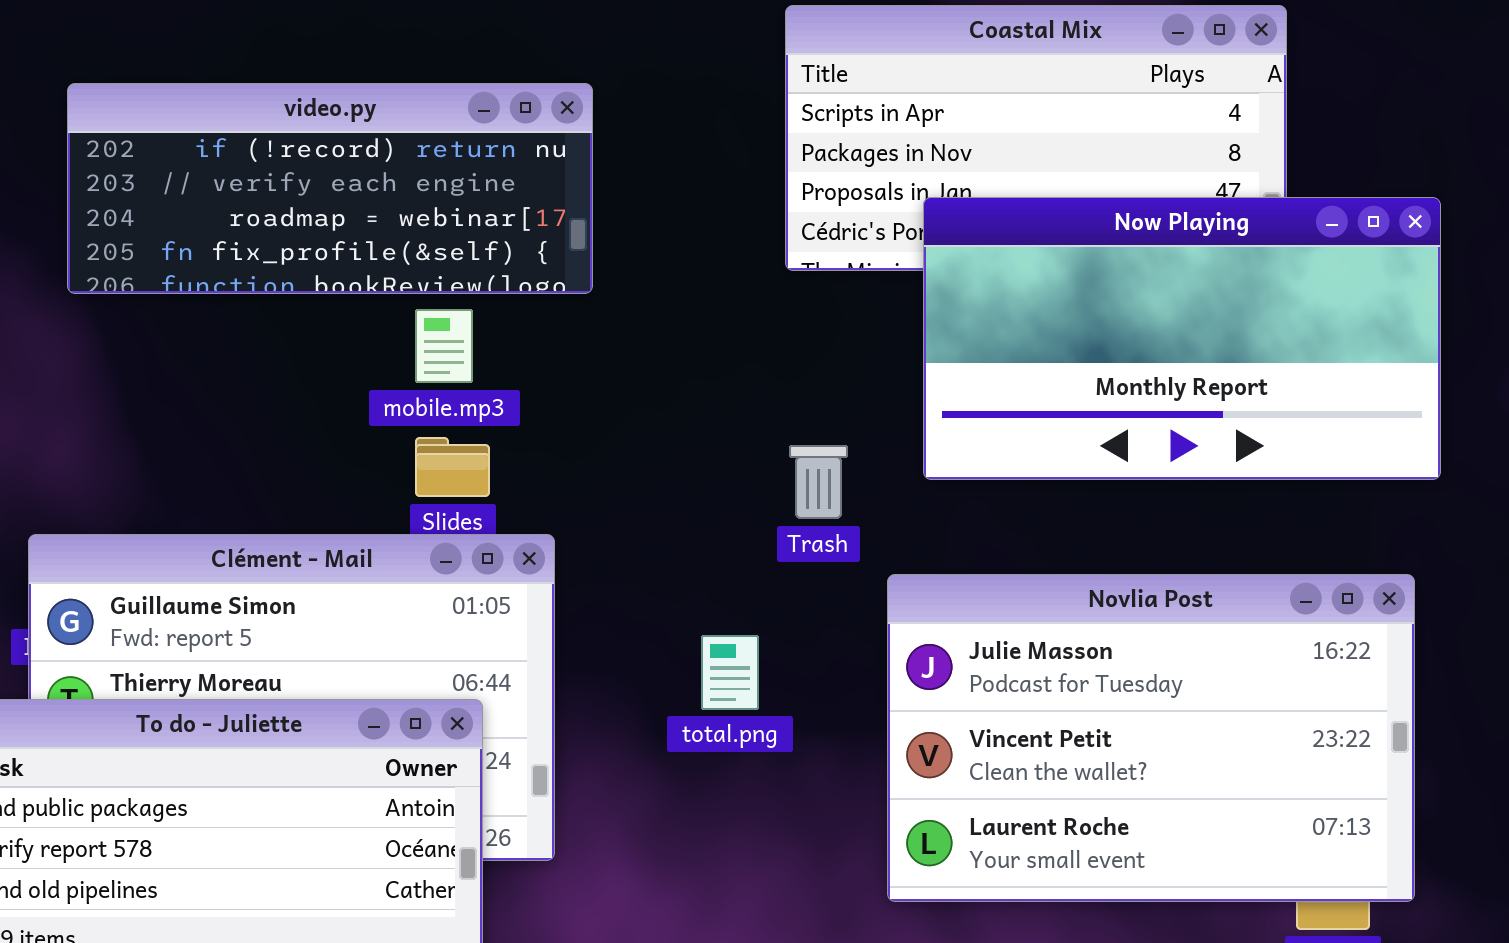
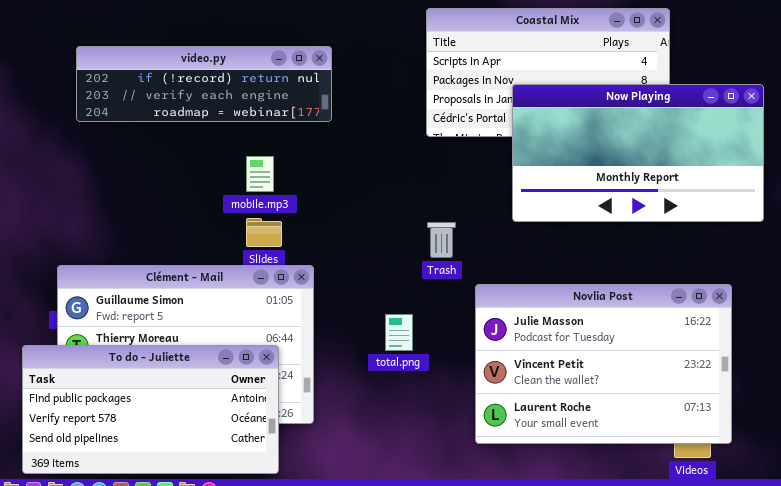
video.py: [67,83,593,294] -> [76,46,332,122], resized
Now Playing: [923,197,1441,480] -> [512,84,764,222], moved

